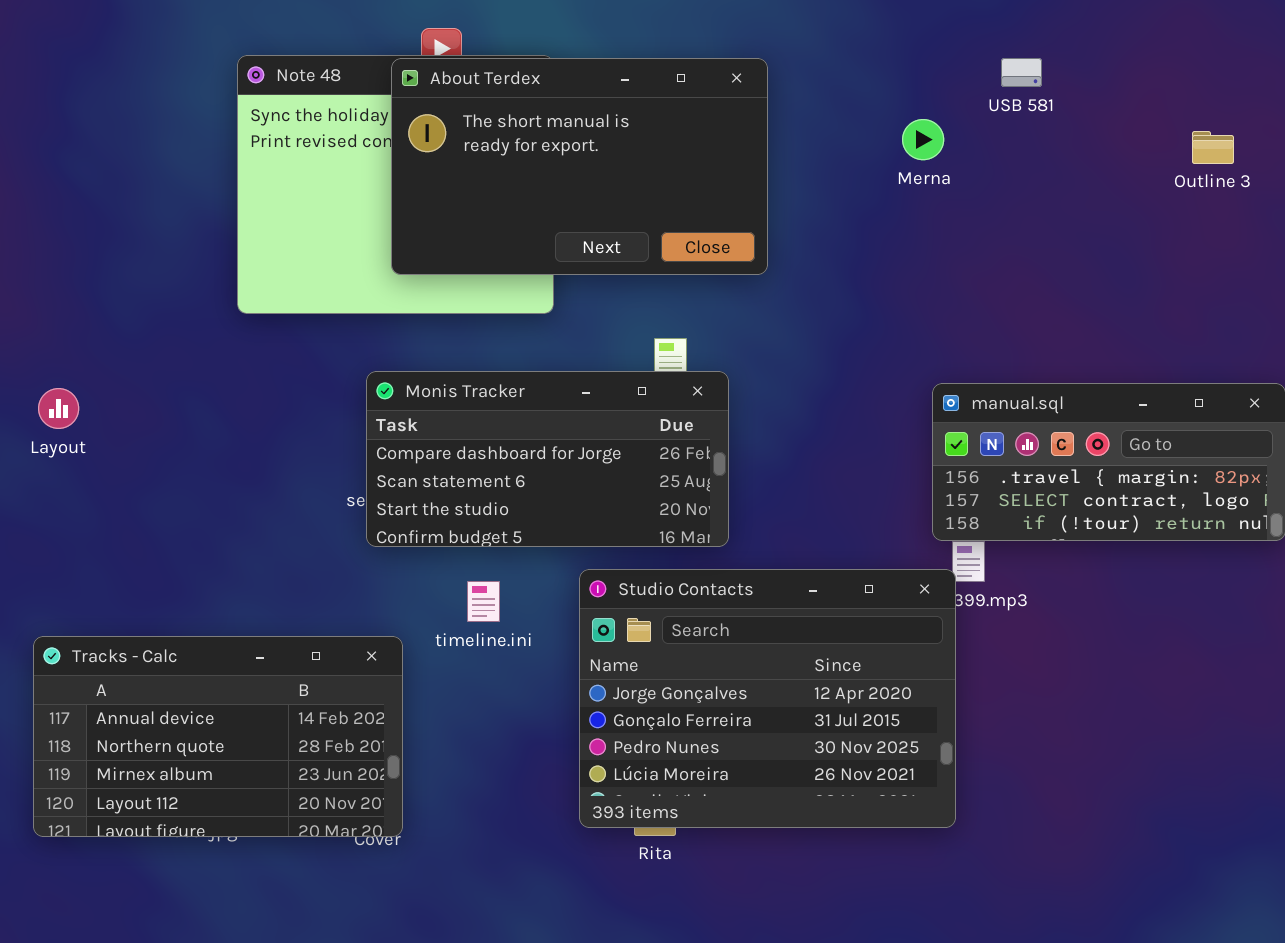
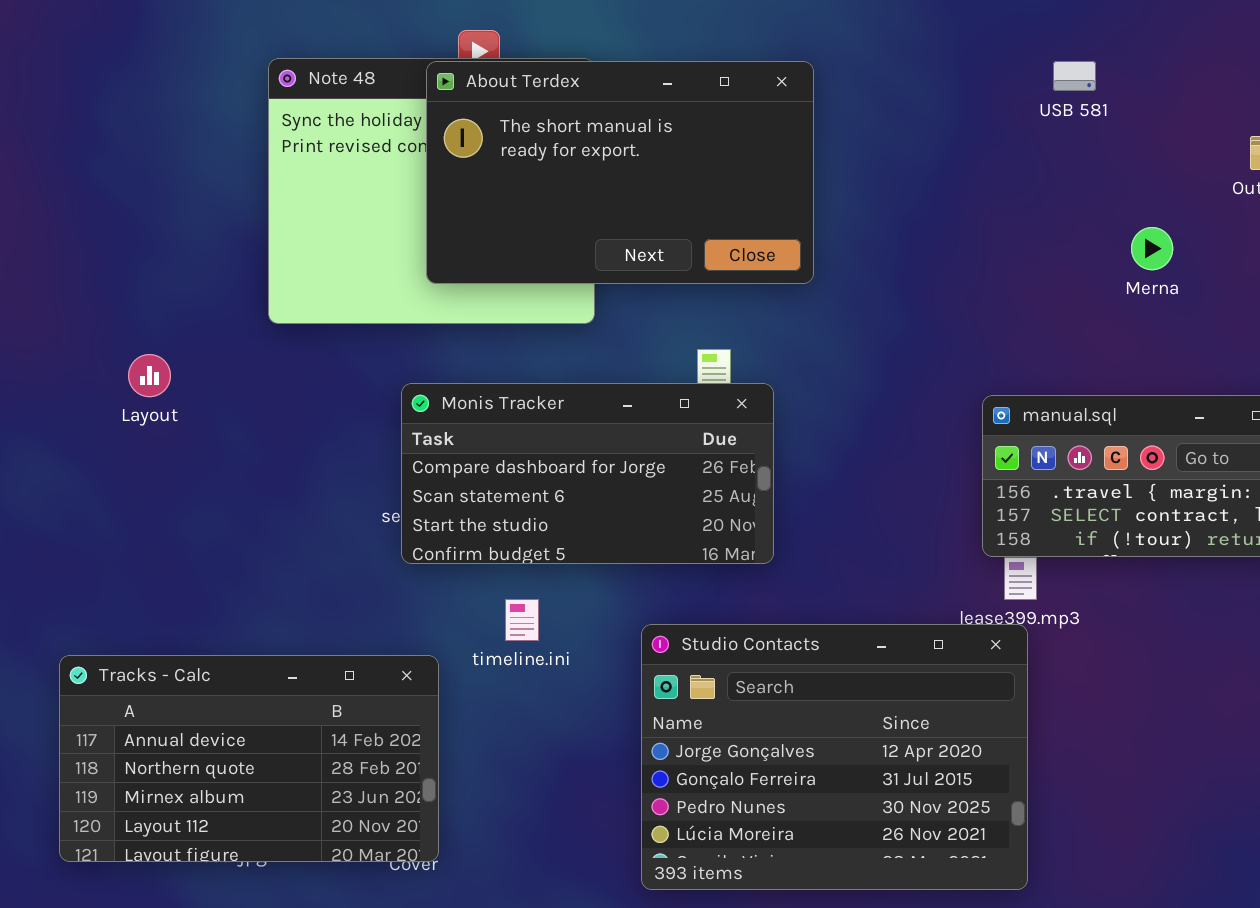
Merna: [902,119,944,160] -> [1131,227,1173,270], moved
Layout: [38,388,79,429] -> [128,354,171,397], moved
Studio Contacts: [579,569,956,828] -> [641,624,1028,890], moved

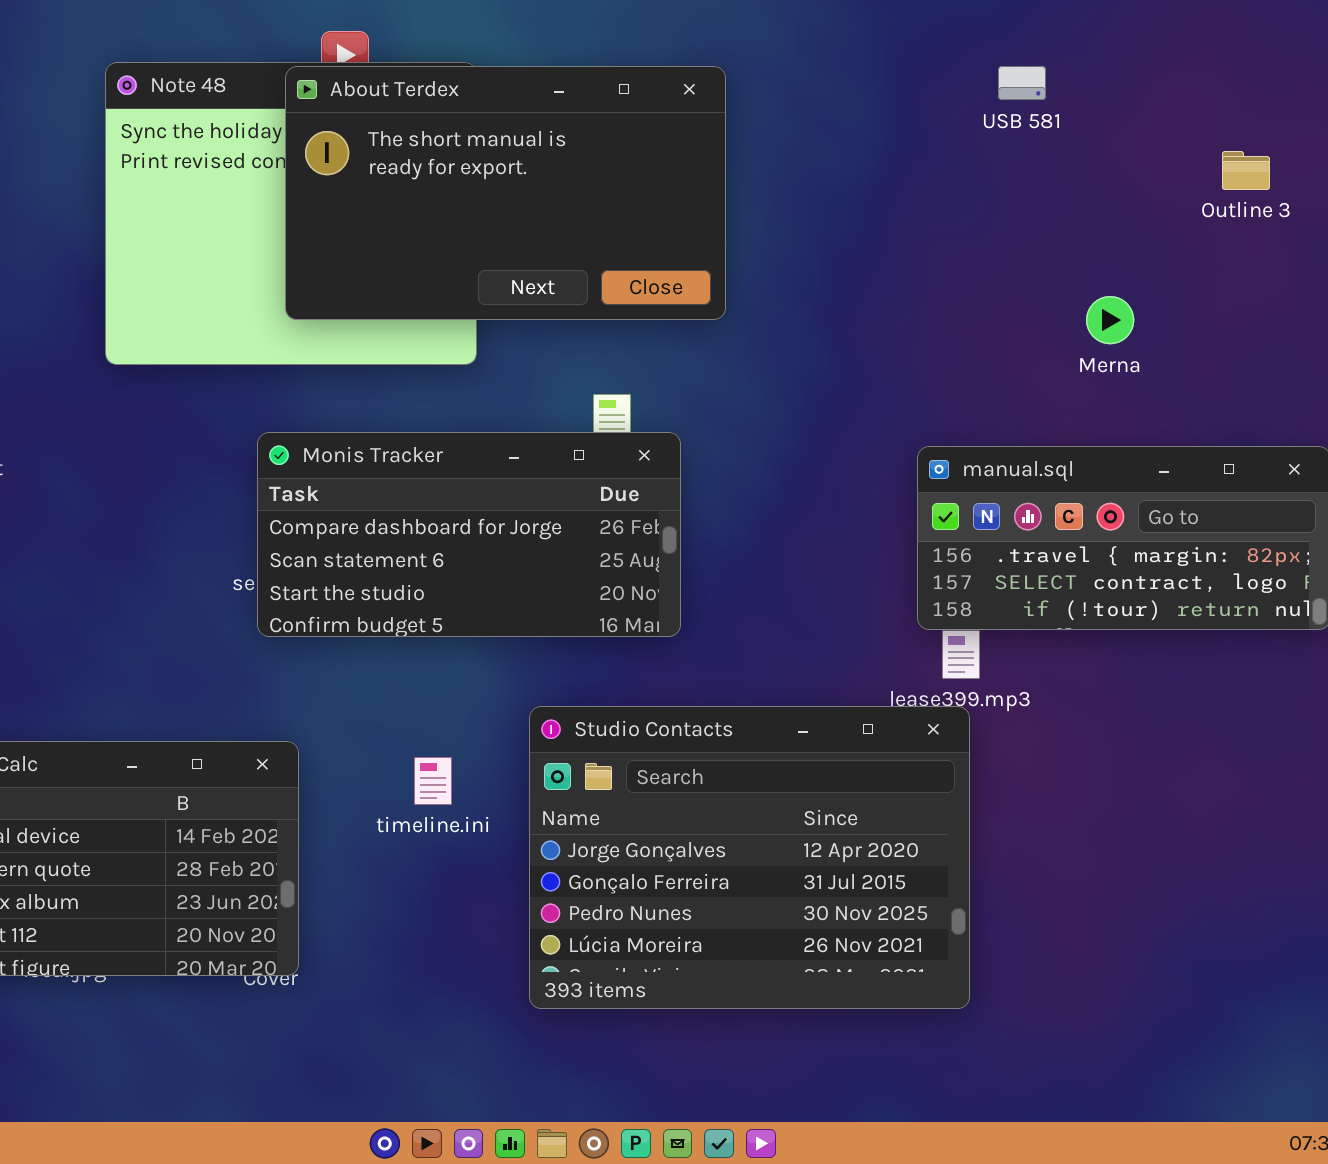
Merna: [1131,227,1173,270] -> [1086,296,1134,344], moved
timeline.ini: [505,599,539,641] -> [414,757,452,805], moved

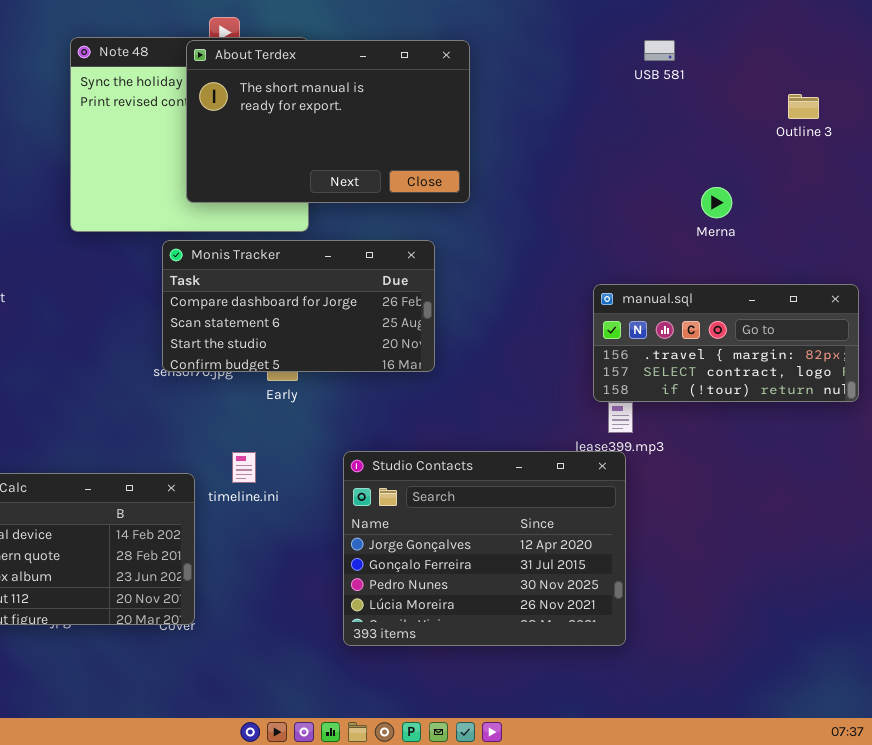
Monis Tracker: [257,432,681,637] -> [162,240,435,372], moved
timeline.ini: [414,757,452,805] -> [232,452,256,483], moved

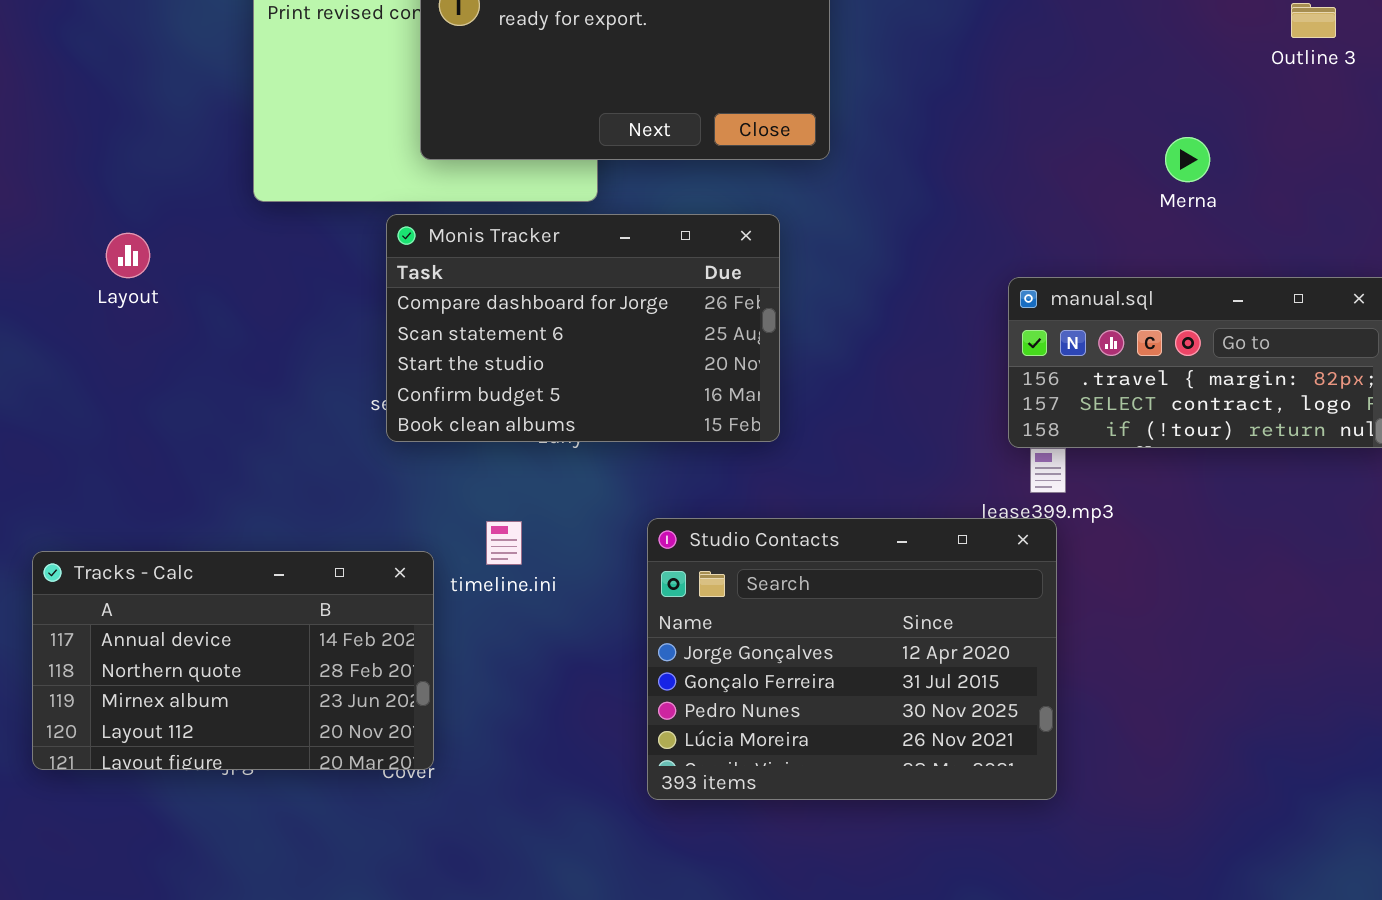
Monis Tracker: [162,240,435,372] -> [386,214,780,442], resized

